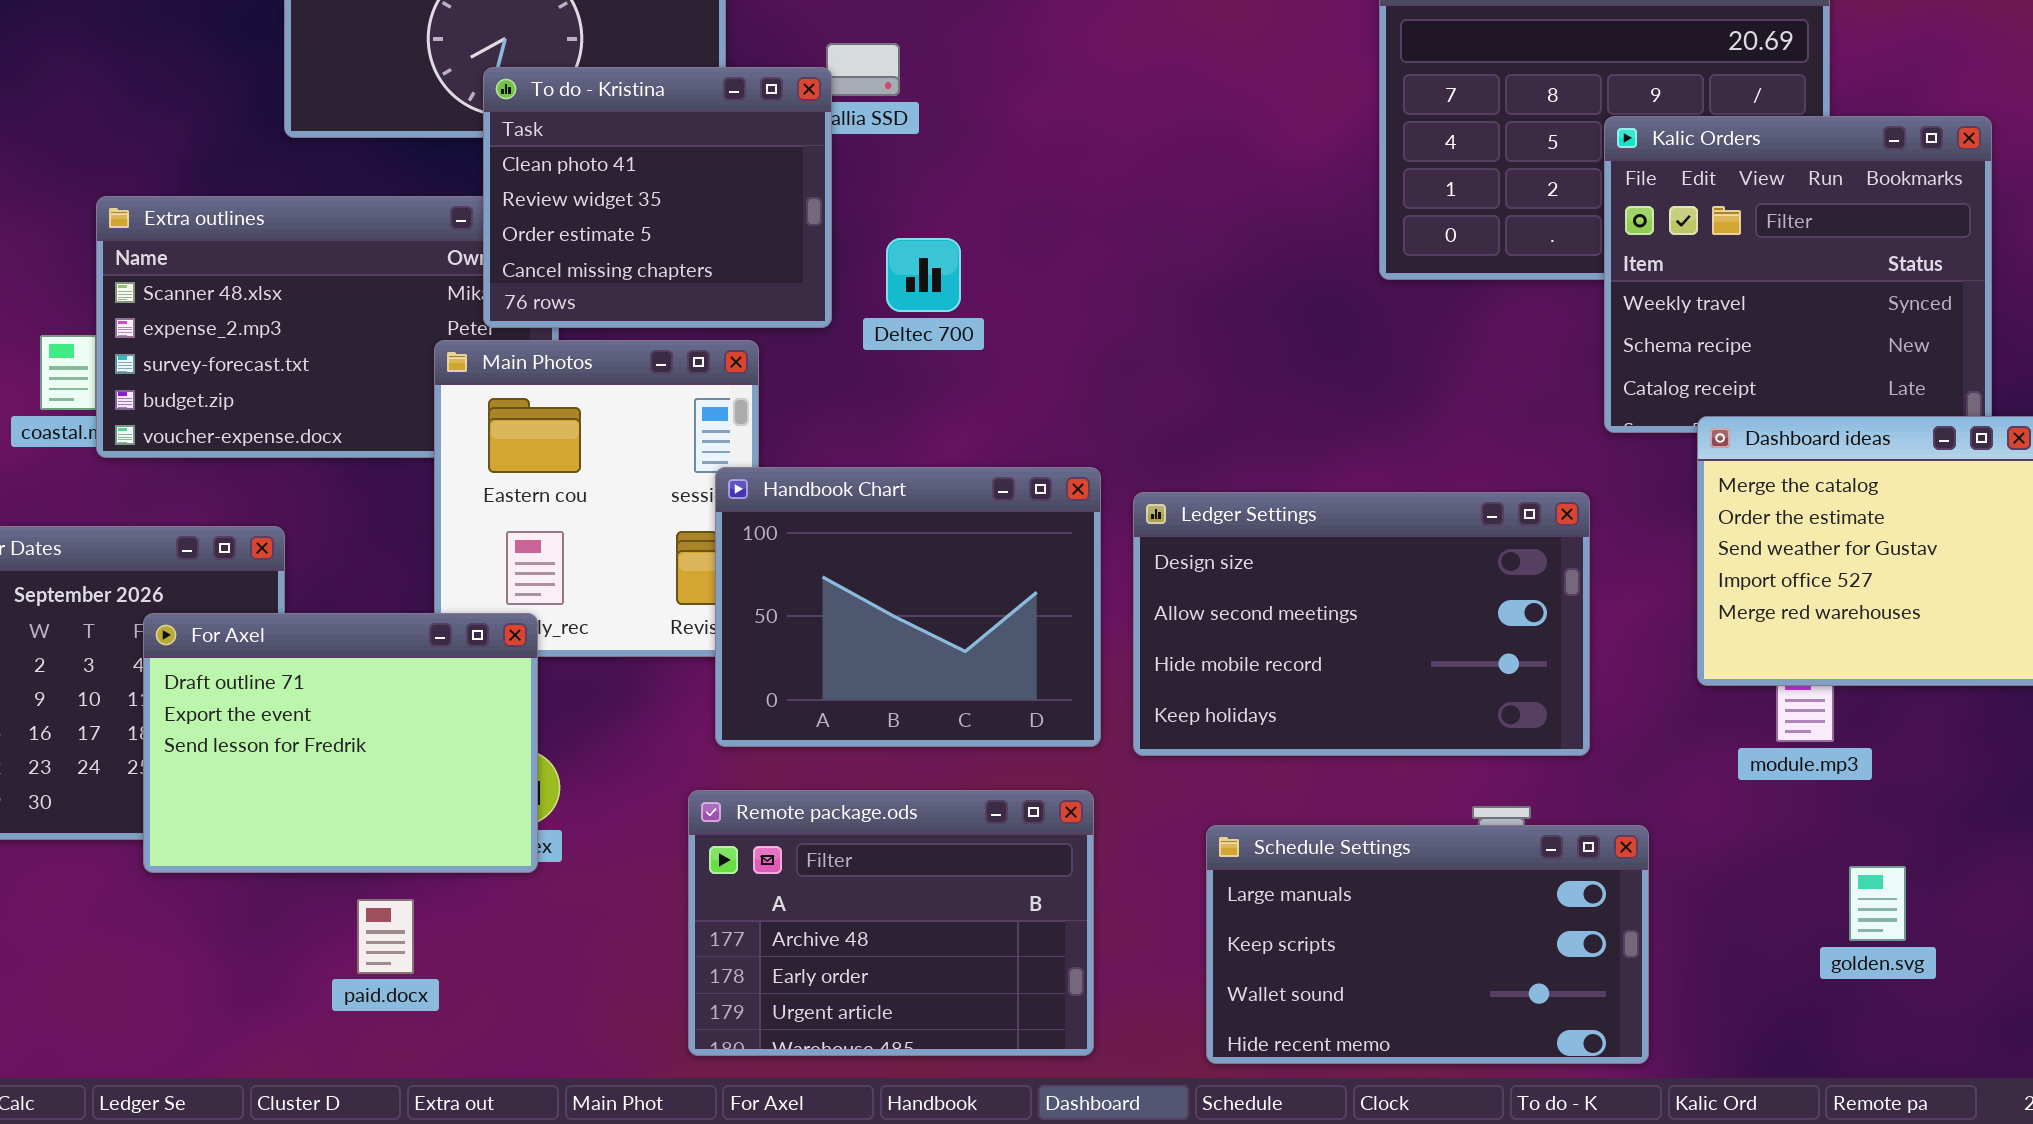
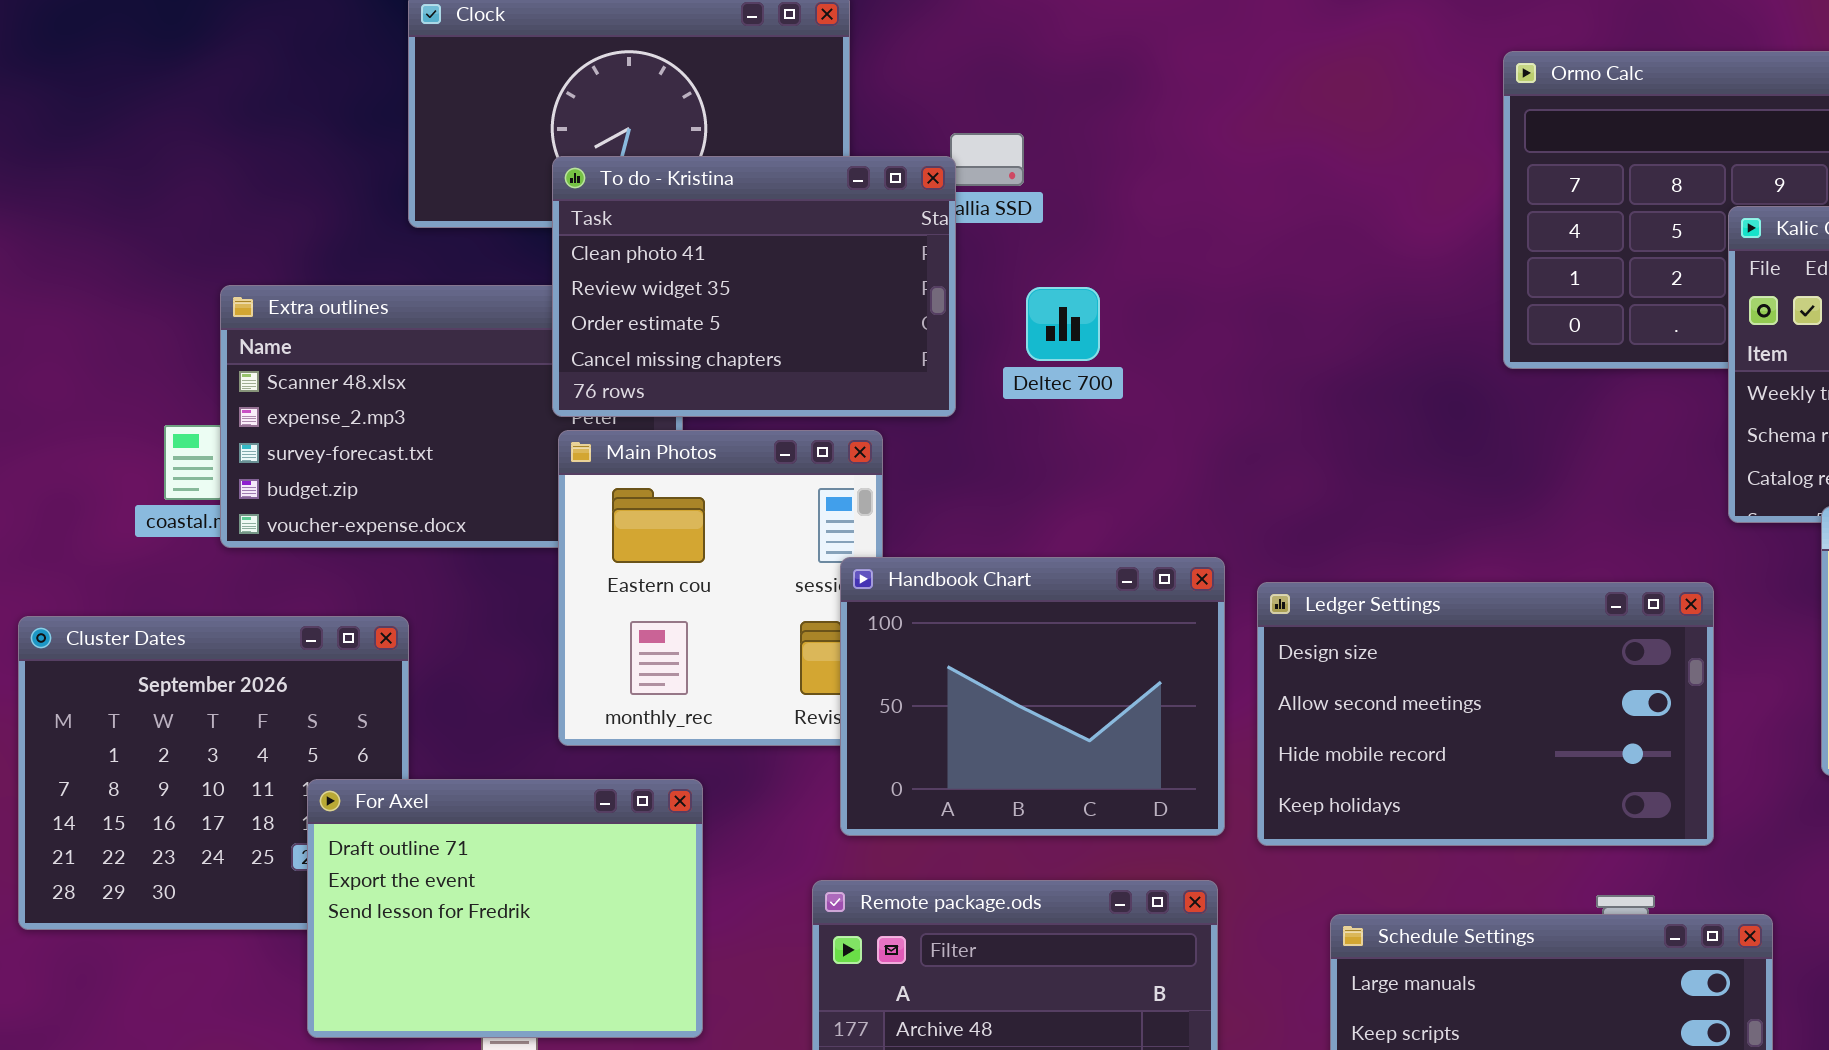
To do - Kristina: [483,67,832,328] -> [552,156,956,417], resized
Deltec 700: [886,238,961,312] -> [1026,287,1100,361], moved
For Axel: [143,613,538,873] -> [307,779,703,1038], moved

